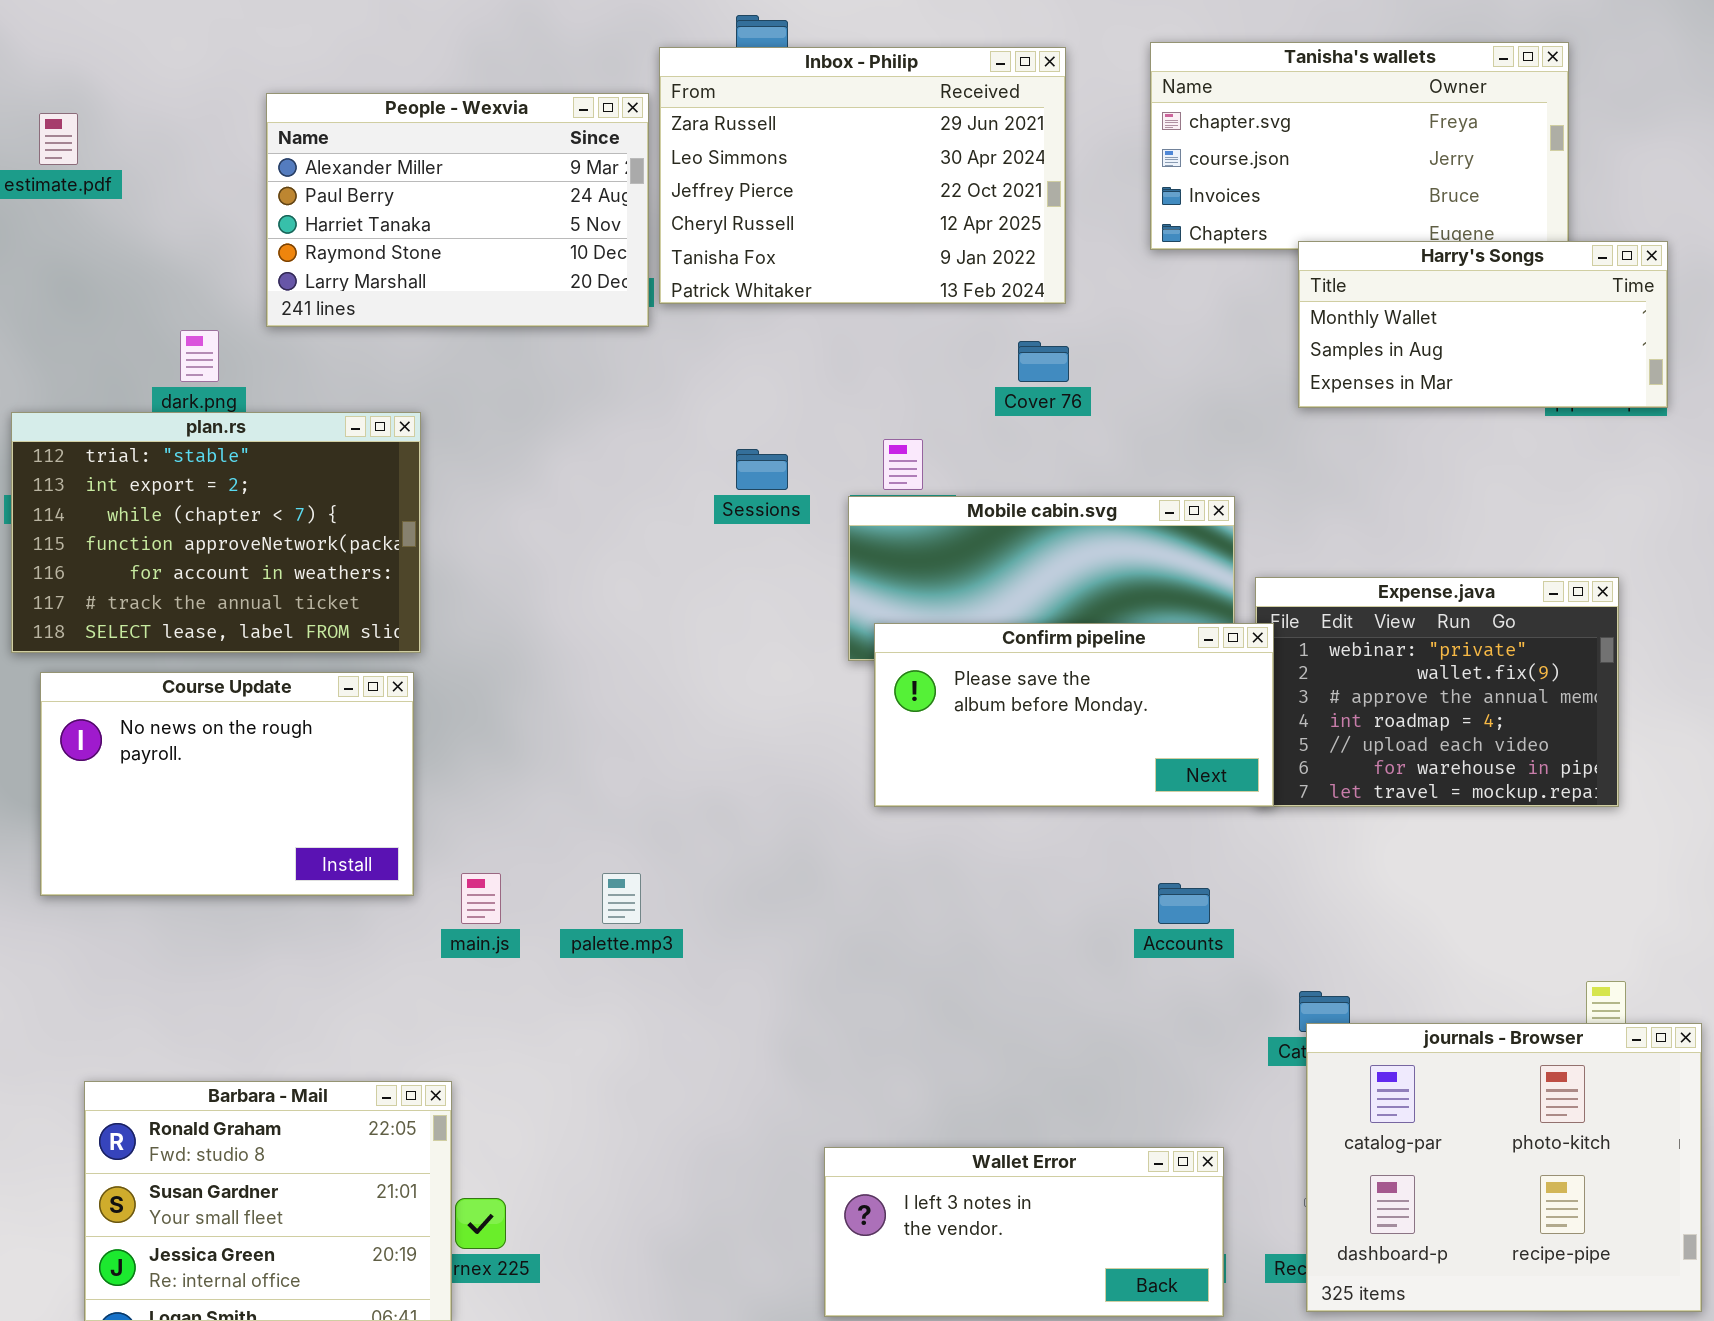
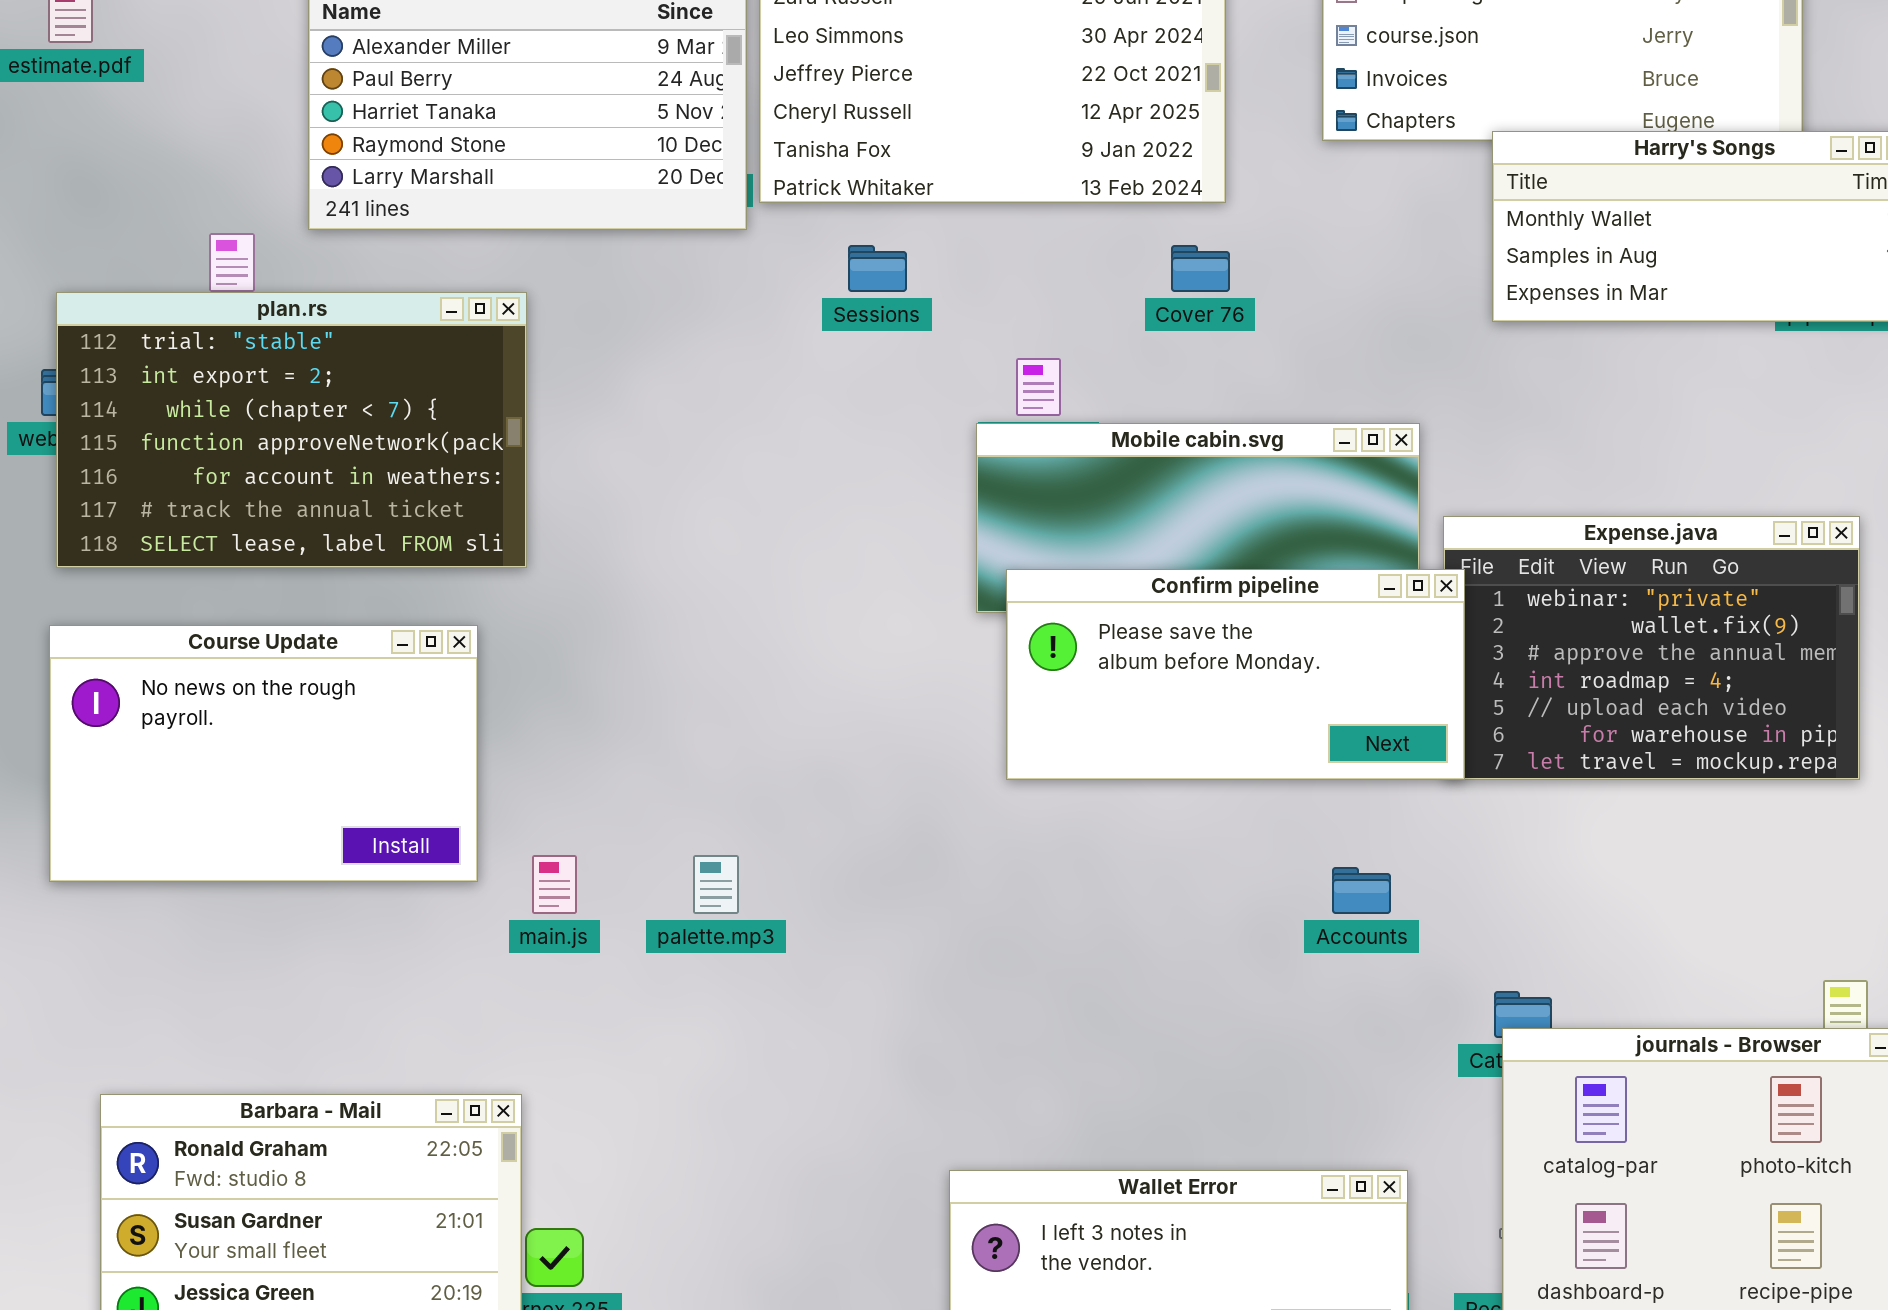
plan.rs: [11,412,421,653] -> [56,292,527,568], moved
Sessions: [736,449,788,490] -> [848,245,907,292], moved

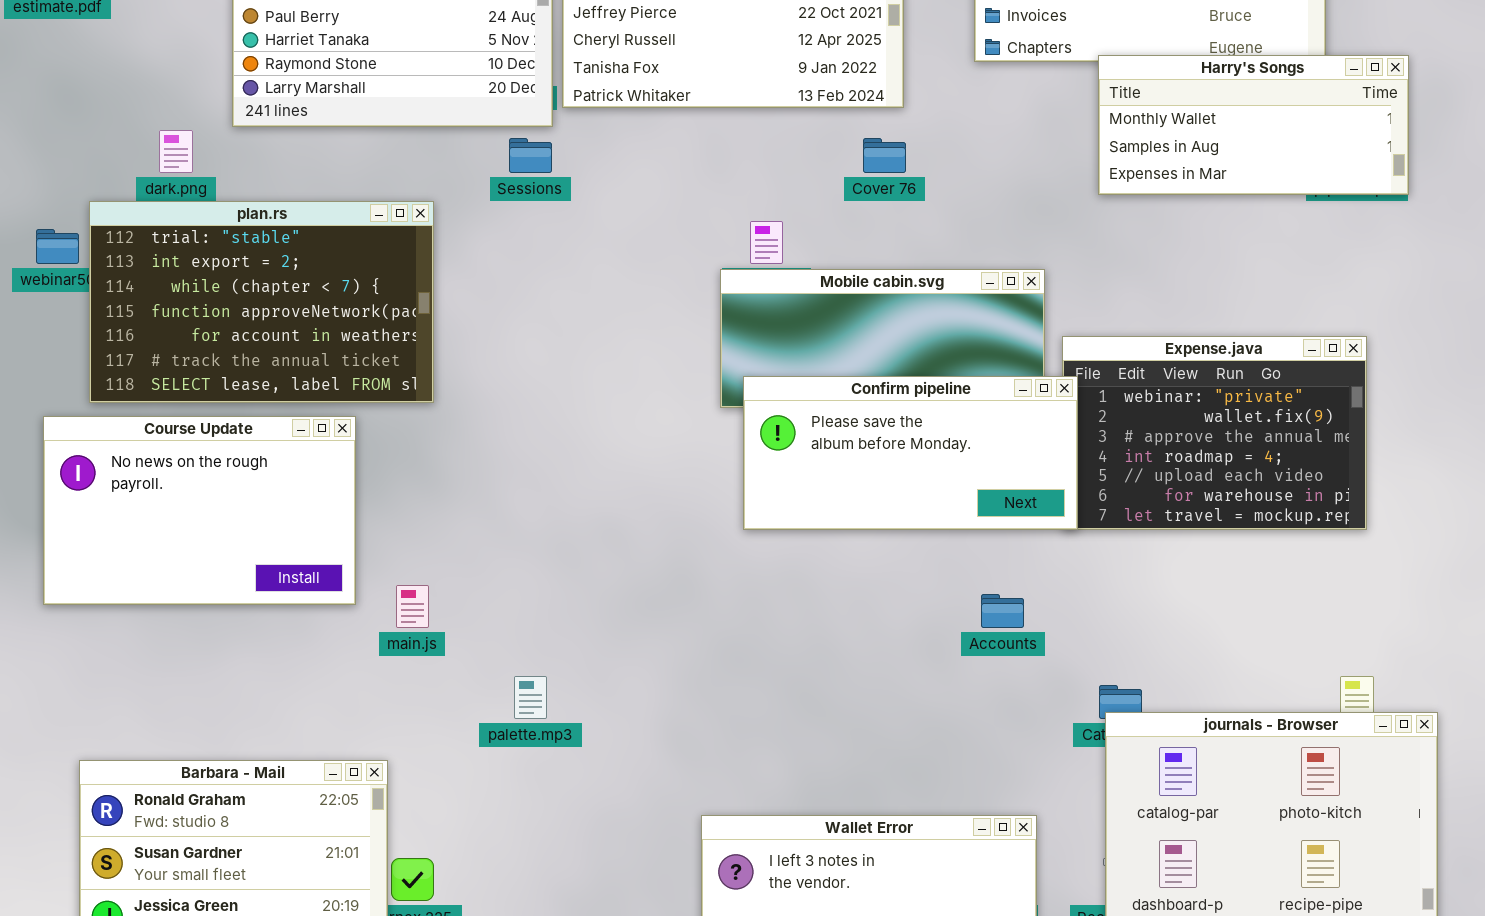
Sessions: [848,245,907,292] -> [509,138,552,173], moved
plan.rs: [56,292,527,568] -> [89,201,434,403], moved
palette.mp3: [693,855,739,914] -> [514,676,547,719], moved

